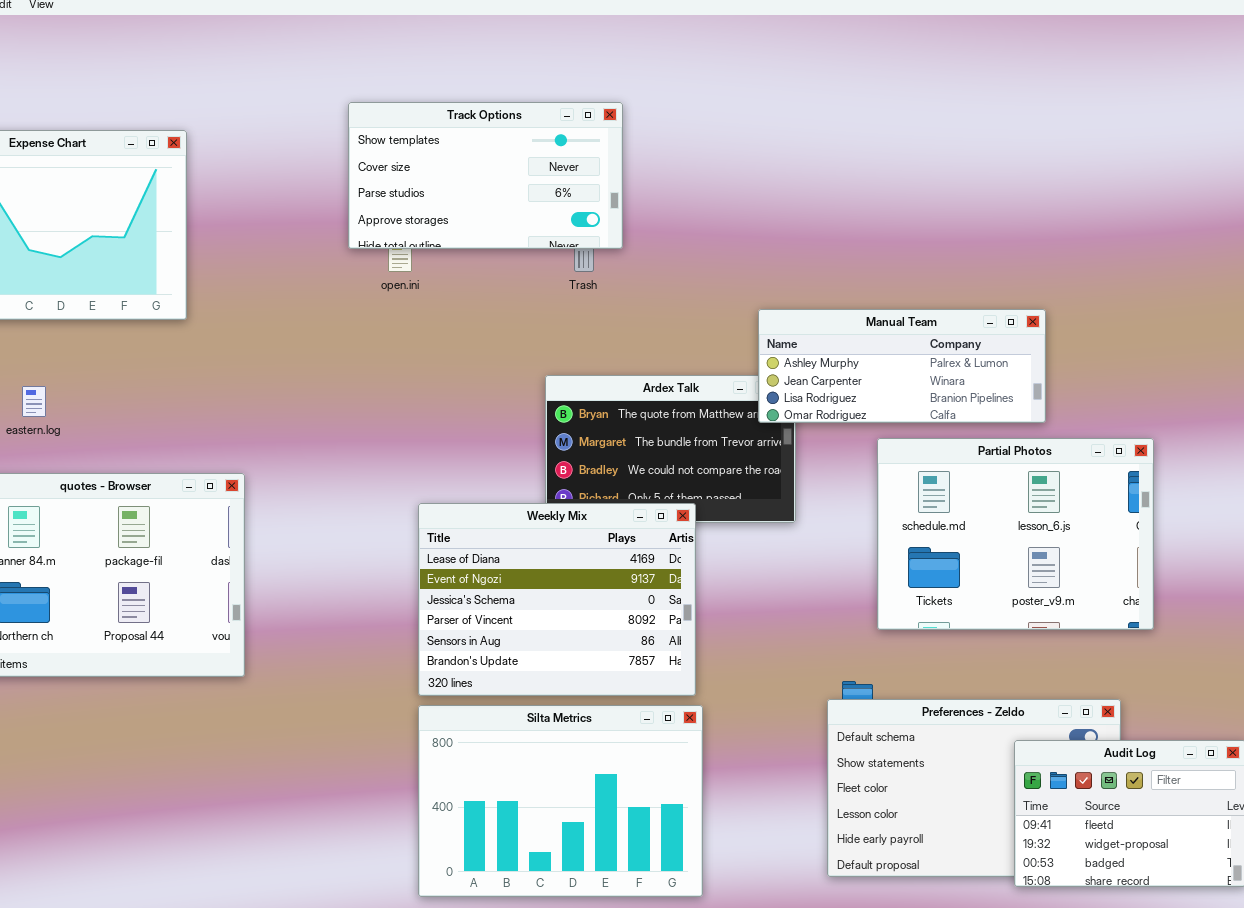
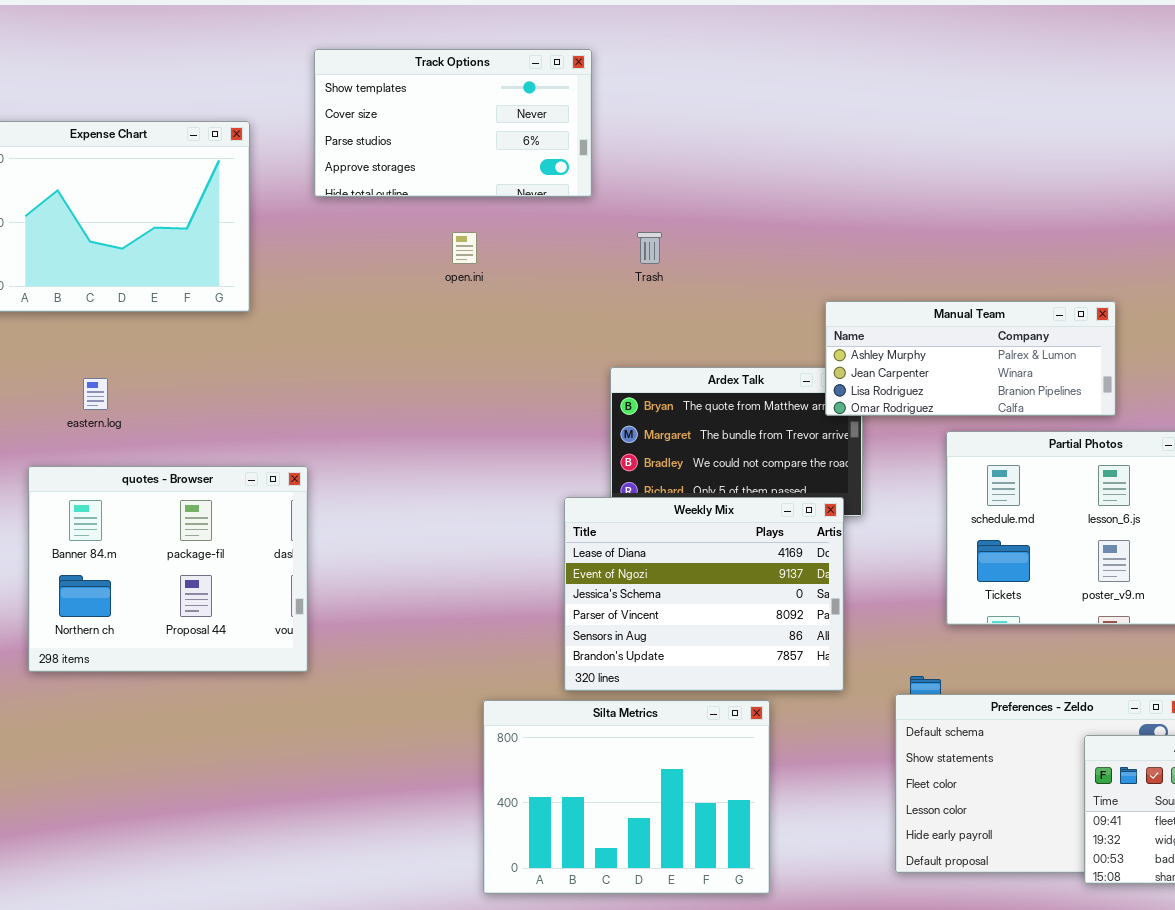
Track Options: [348,102,623,249] -> [314,49,592,197], moved
Weekly Mix: [418,503,696,696] -> [564,497,844,691], moved

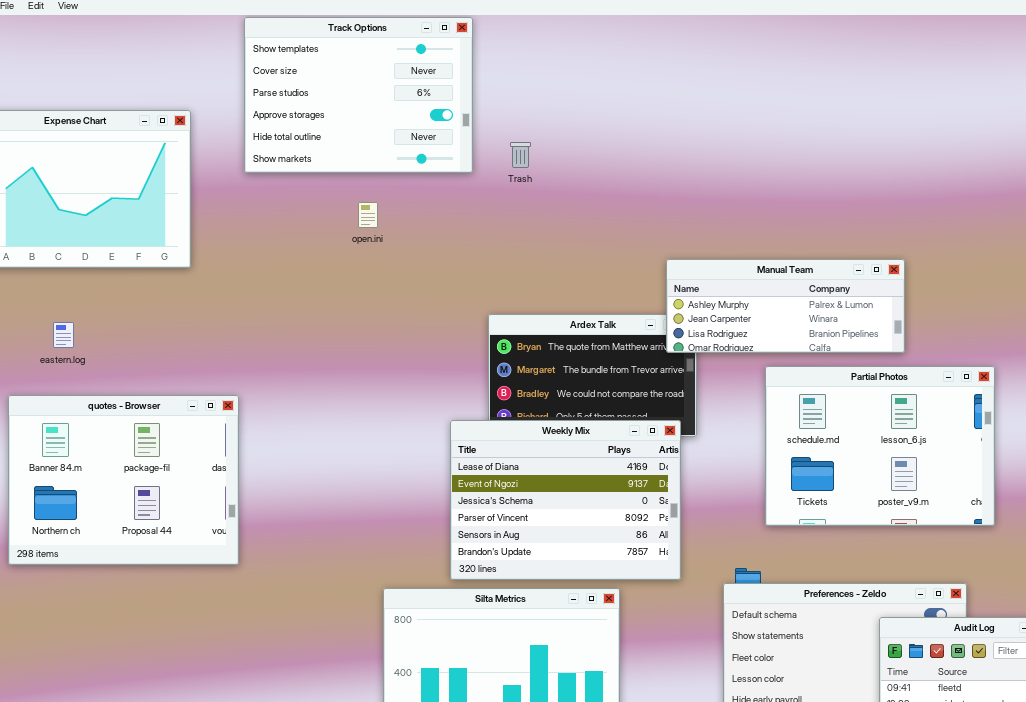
Track Options: [314,49,592,197] -> [244,17,473,173], resized
Trash: [637,232,662,264] -> [510,142,531,168], moved

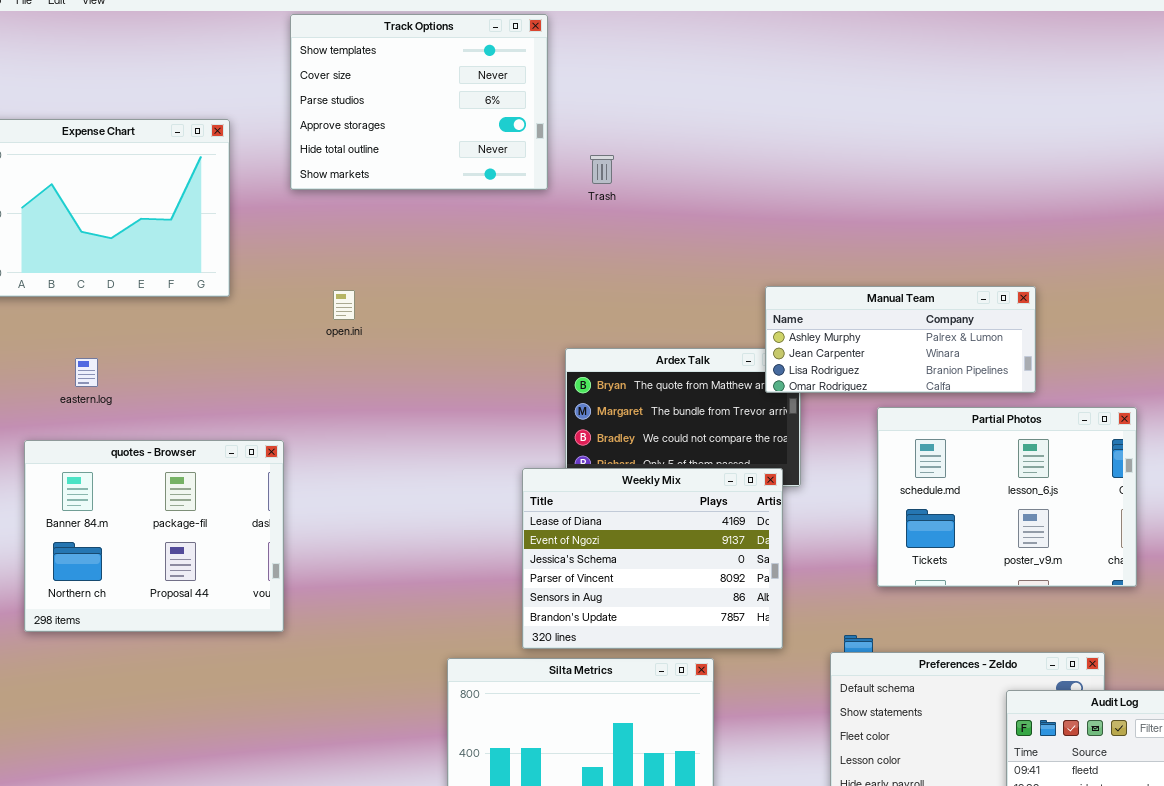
open.ini: [358,202,378,228] -> [333,290,355,320], moved

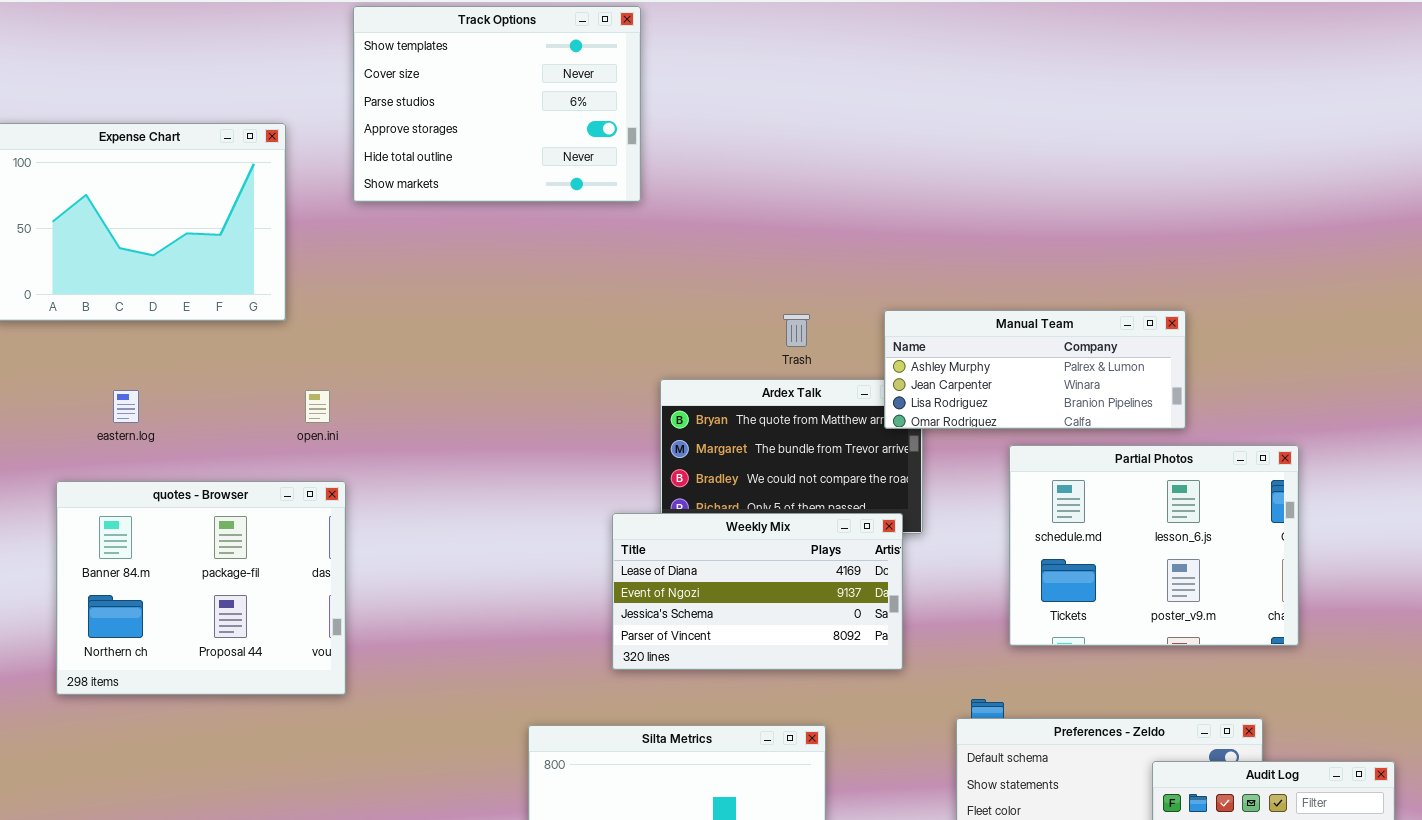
Trash: [590,155,614,184] -> [783,314,810,347], moved
open.ini: [333,290,355,320] -> [305,390,330,423], moved
Weekly Mix: [522,468,783,649] -> [612,513,903,670], resized

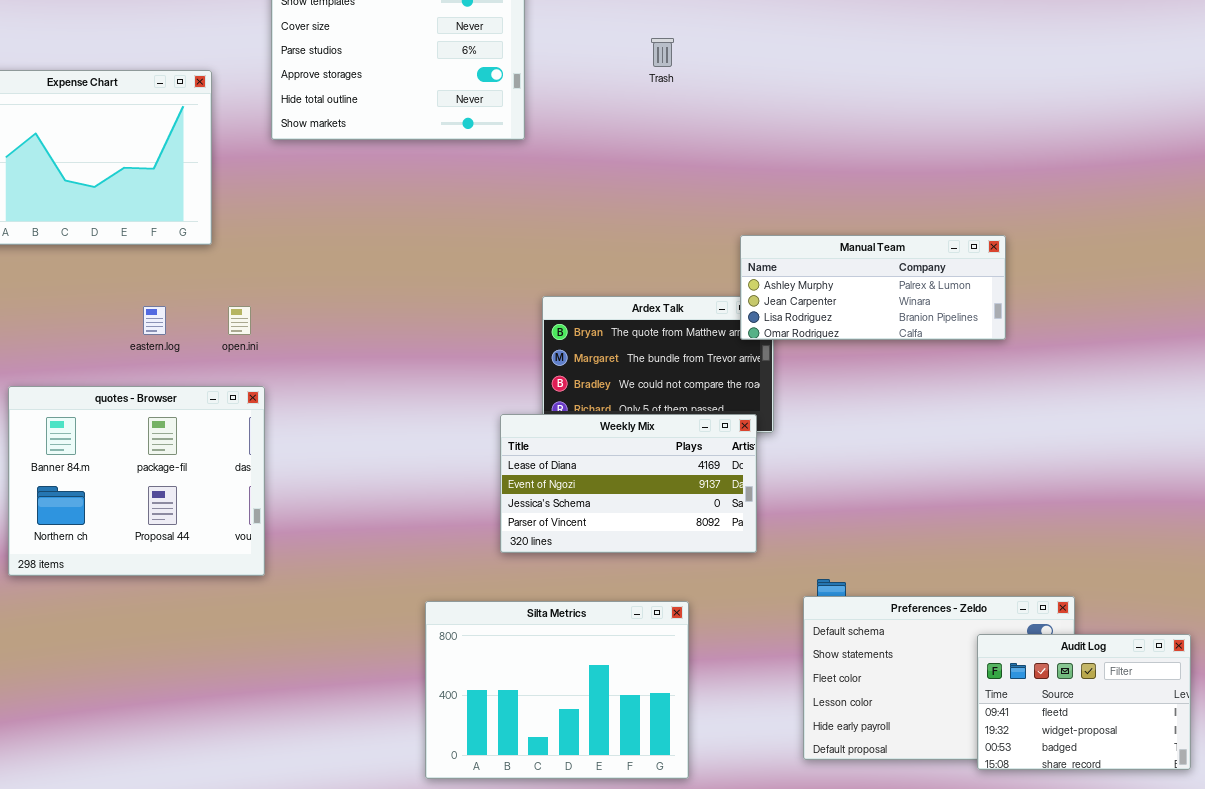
Trash: [783,314,810,347] -> [651,38,674,67], moved
eastern.log: [113,390,139,423] -> [143,306,166,335], moved
Partial Photos: [1009,445,1299,646] -> none, closed

